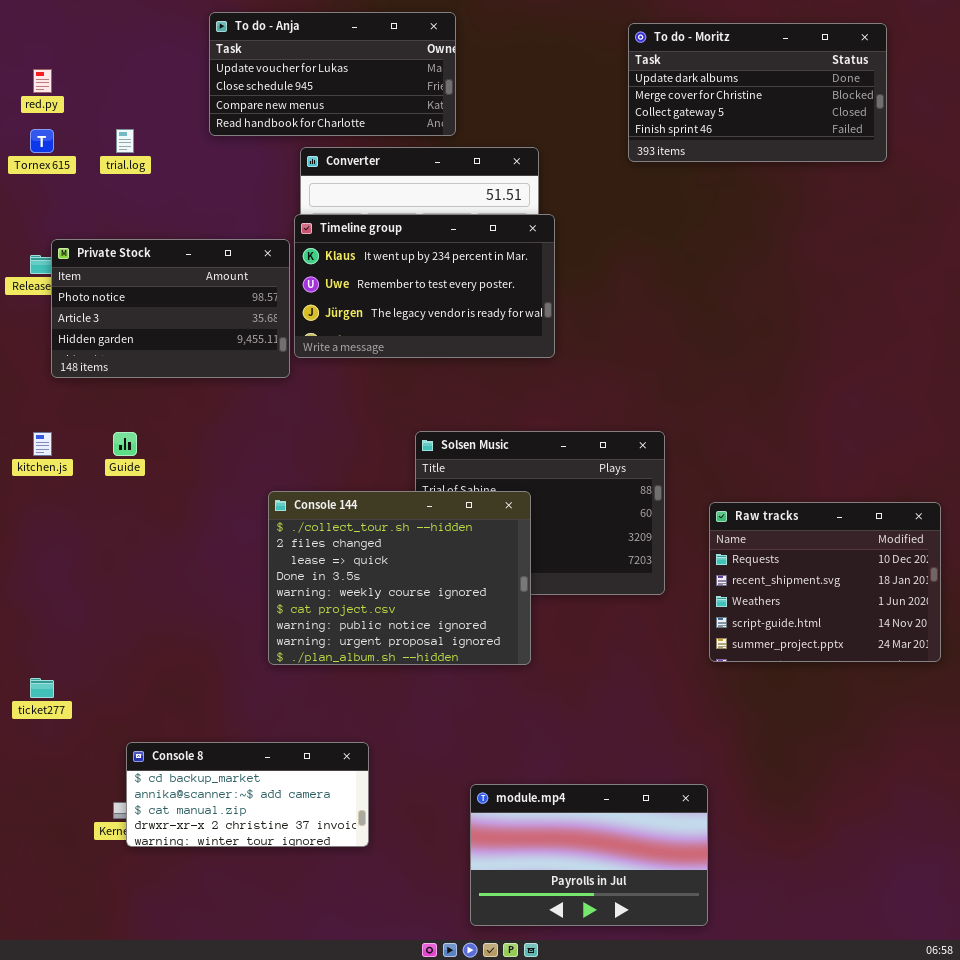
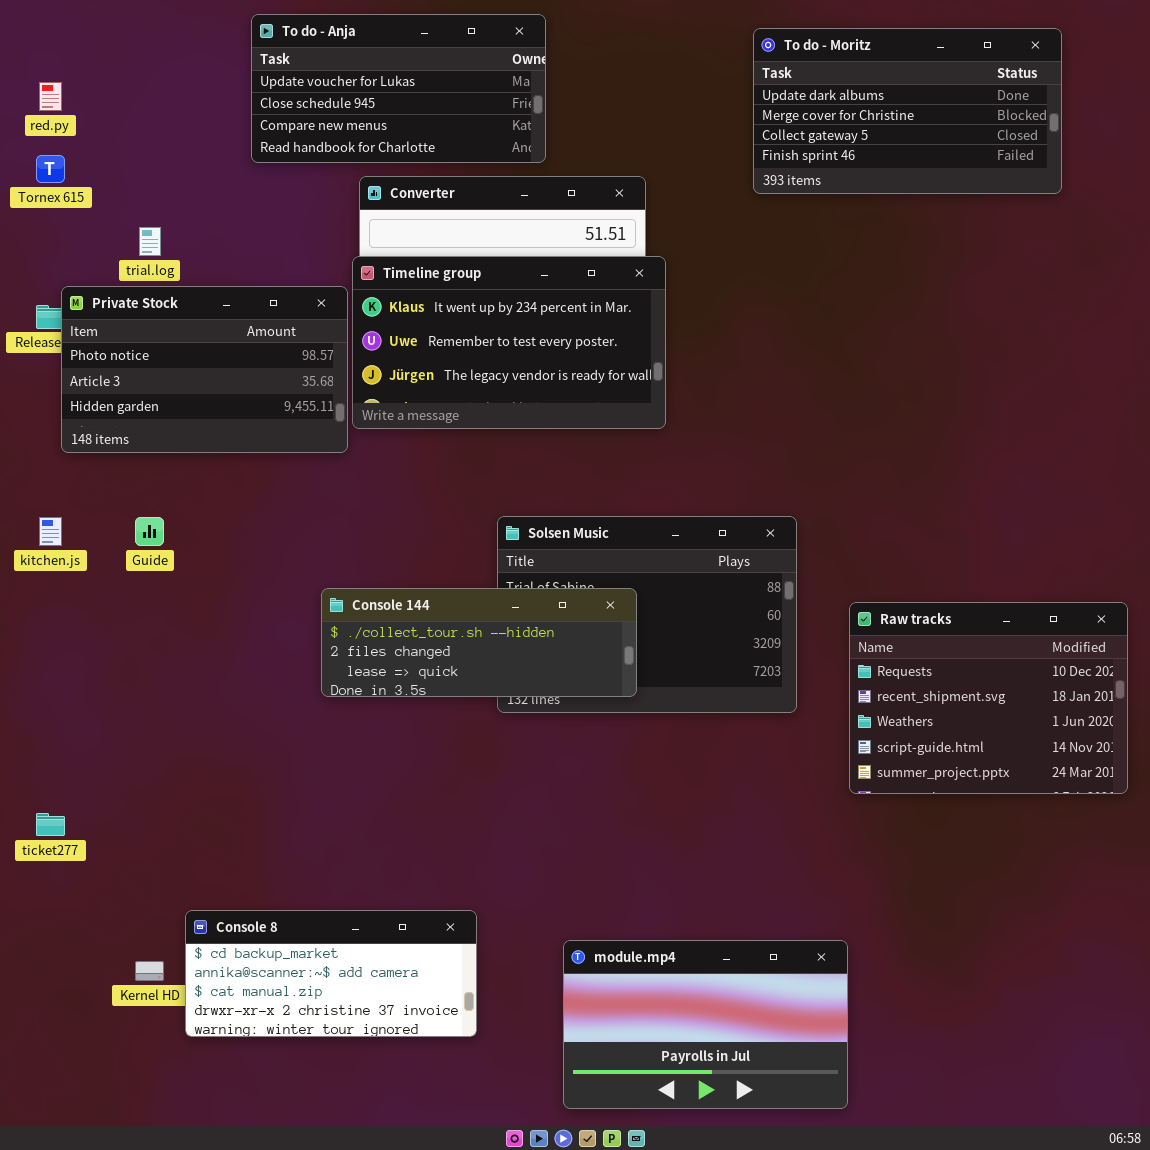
trial.log: [116,129,134,153] -> [139,227,161,256], moved
Console 144: [268,491,531,665] -> [321,588,637,697], resized
Console 8: [126,742,369,847] -> [185,910,477,1037], moved

